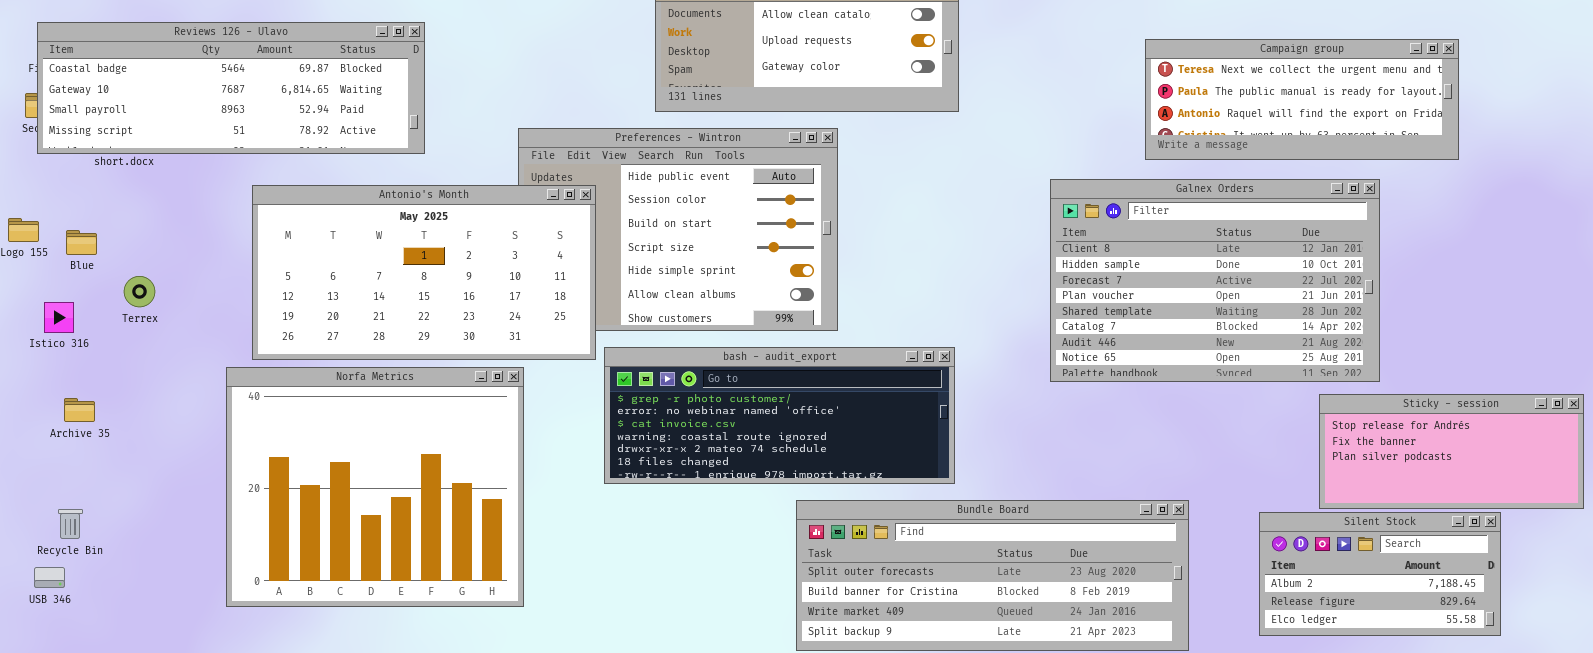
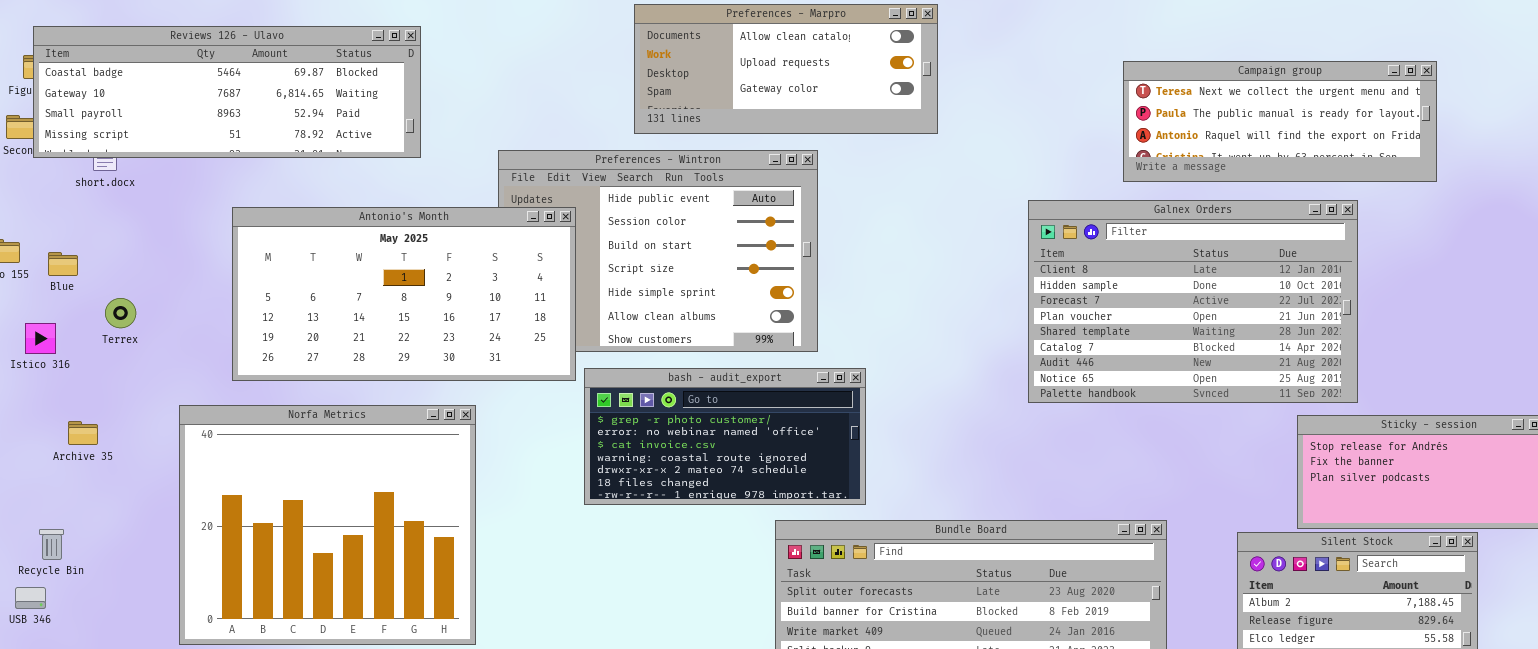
Reviews 126 - Ulavo: [37,22,425,154] -> [33,26,421,158], moved
bash - audit_export: [604,347,955,484] -> [584,368,866,505], resized
Norfa Metrics: [226,367,524,607] -> [179,405,476,645], moved
Archive 35: [64,398,95,422] -> [68,421,98,445], moved

